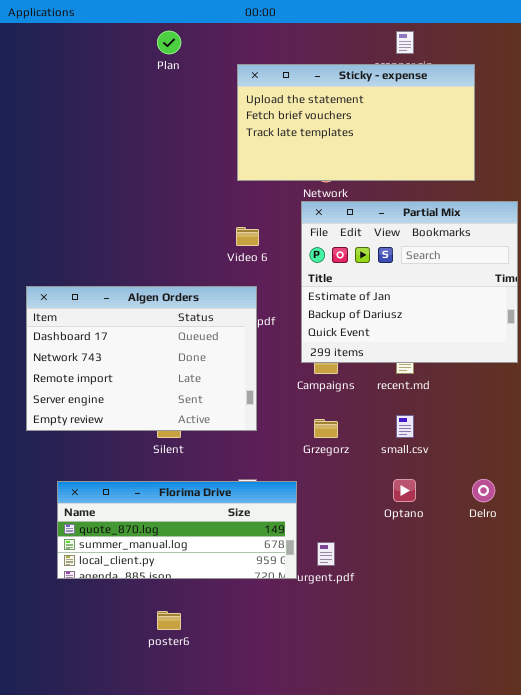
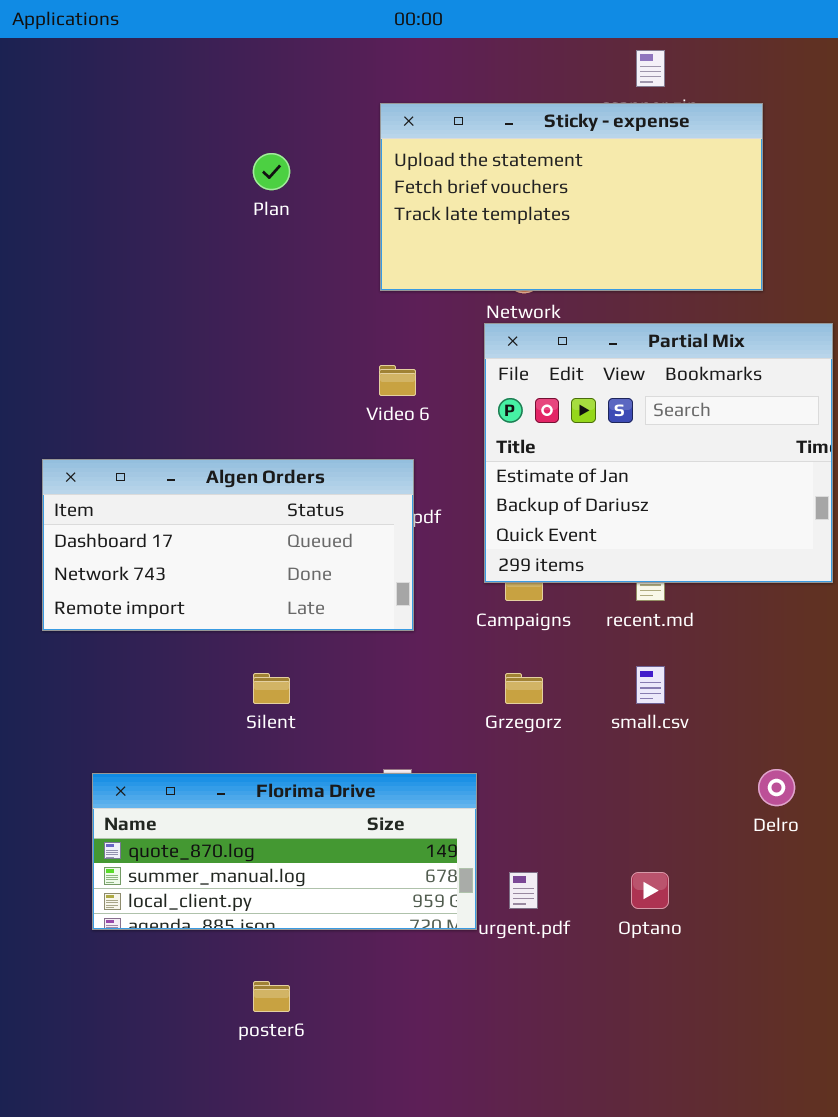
Plan: [157,31,181,54] -> [253,153,290,190], moved
Algen Orders: [26,286,257,431] -> [42,459,414,631], resized
Optano: [393,479,416,502] -> [631,872,669,909], moved

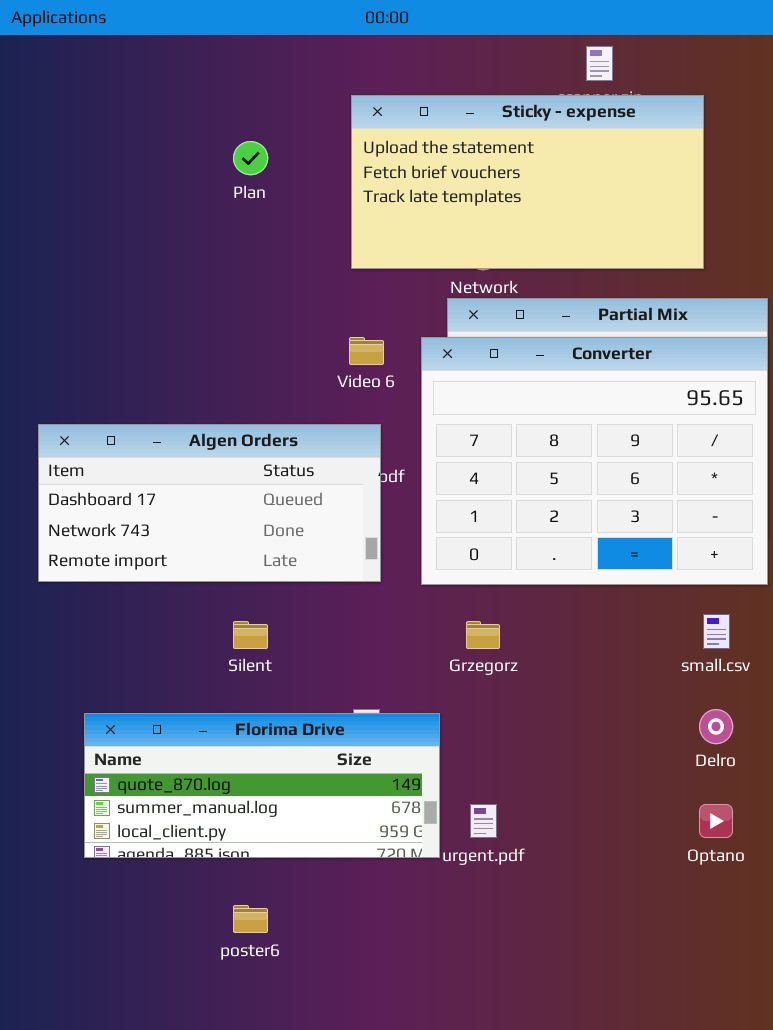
Converter: none -> [421,337,768,585], opened
small.csv: [636,666,665,704] -> [703,614,730,649], moved
Optano: [631,872,669,909] -> [699,804,733,838], moved

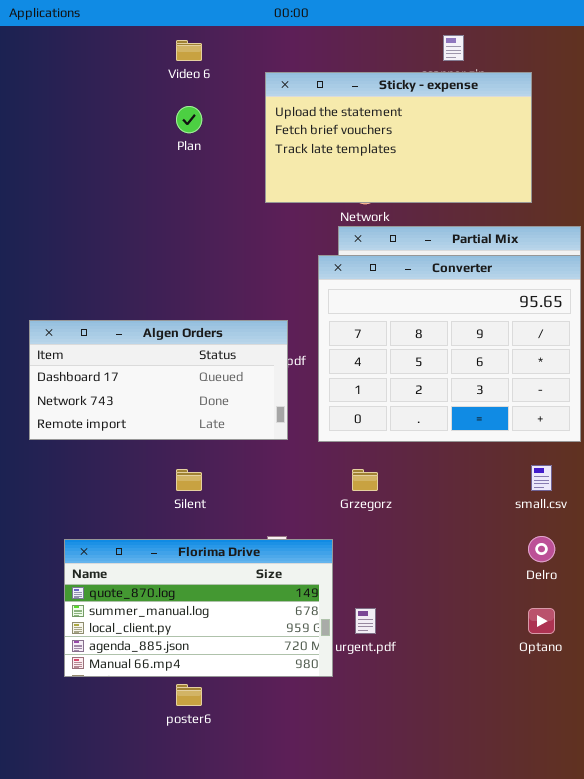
Video 6: [349,337,384,365] -> [176,40,202,61], moved
Florima Drive: [84,713,440,858] -> [64,539,333,677], resized

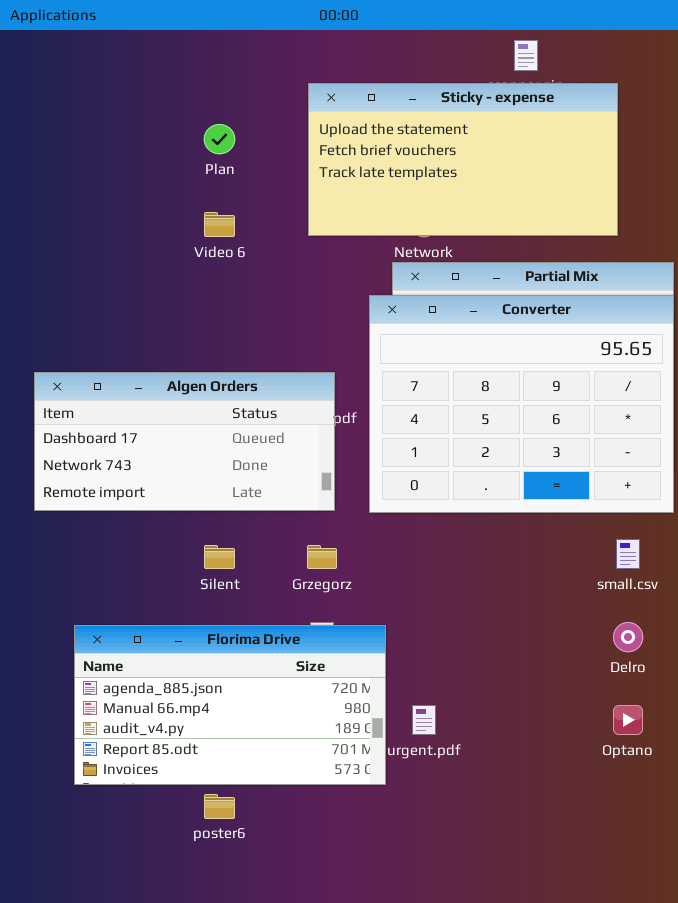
Video 6: [176,40,202,61] -> [204,212,235,237], moved
Grzegorz: [352,469,378,491] -> [307,545,337,569], moved
Florima Drive: [64,539,333,677] -> [74,625,386,785], scrolled down 3 rows

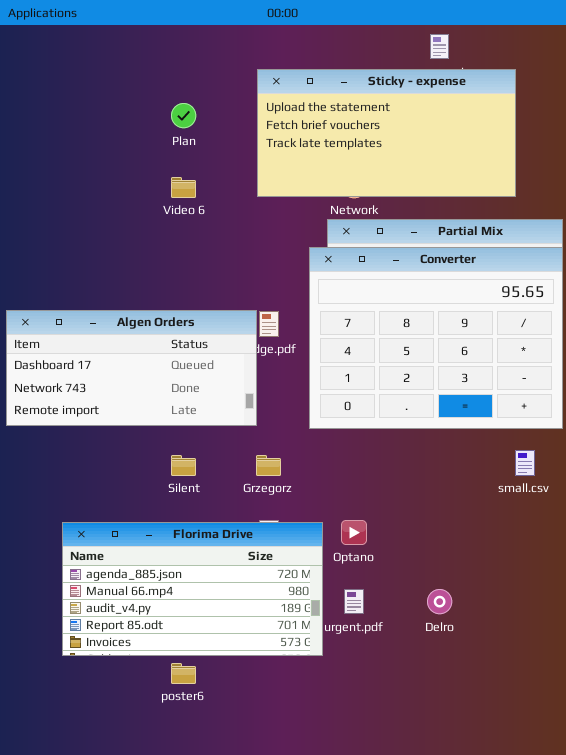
Algen Orders: [34,372,335,511] -> [6,310,257,426], moved
Delro: [613,622,643,652] -> [427,589,452,614], moved
Optano: [613,705,643,735] -> [341,520,367,545], moved

